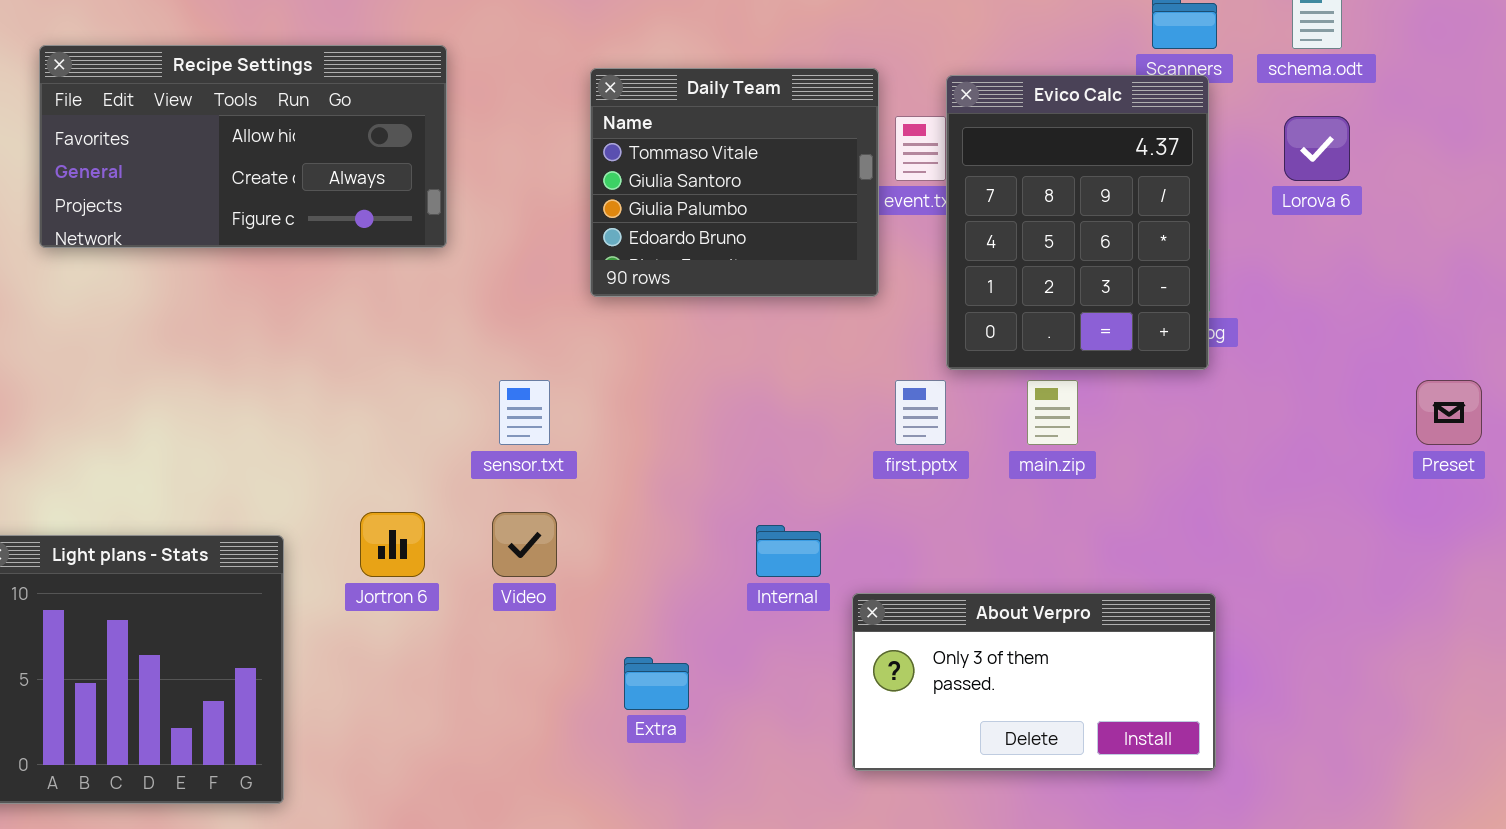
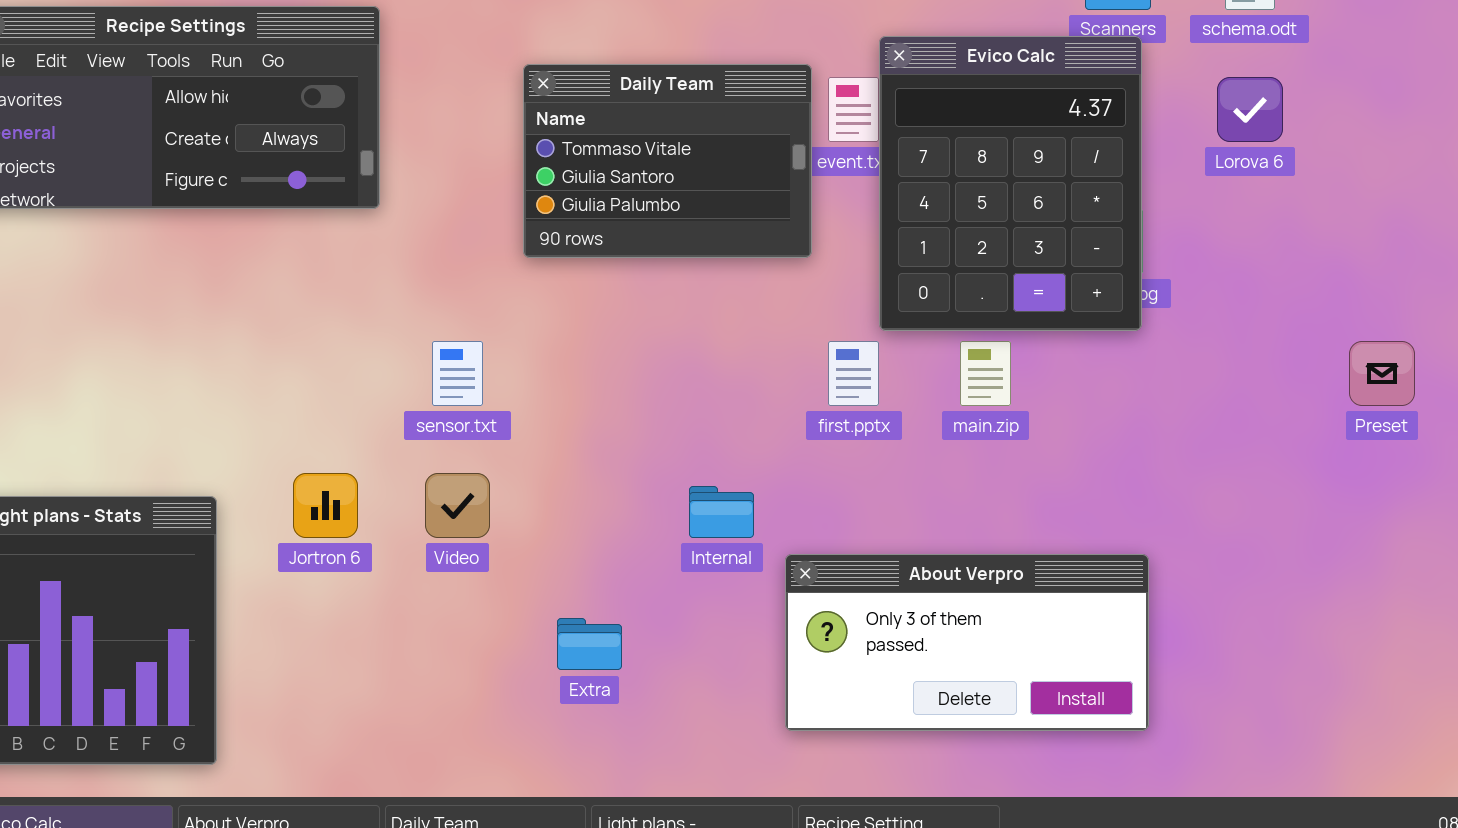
Daily Team: [590,68,879,297] -> [523,64,812,258], resized

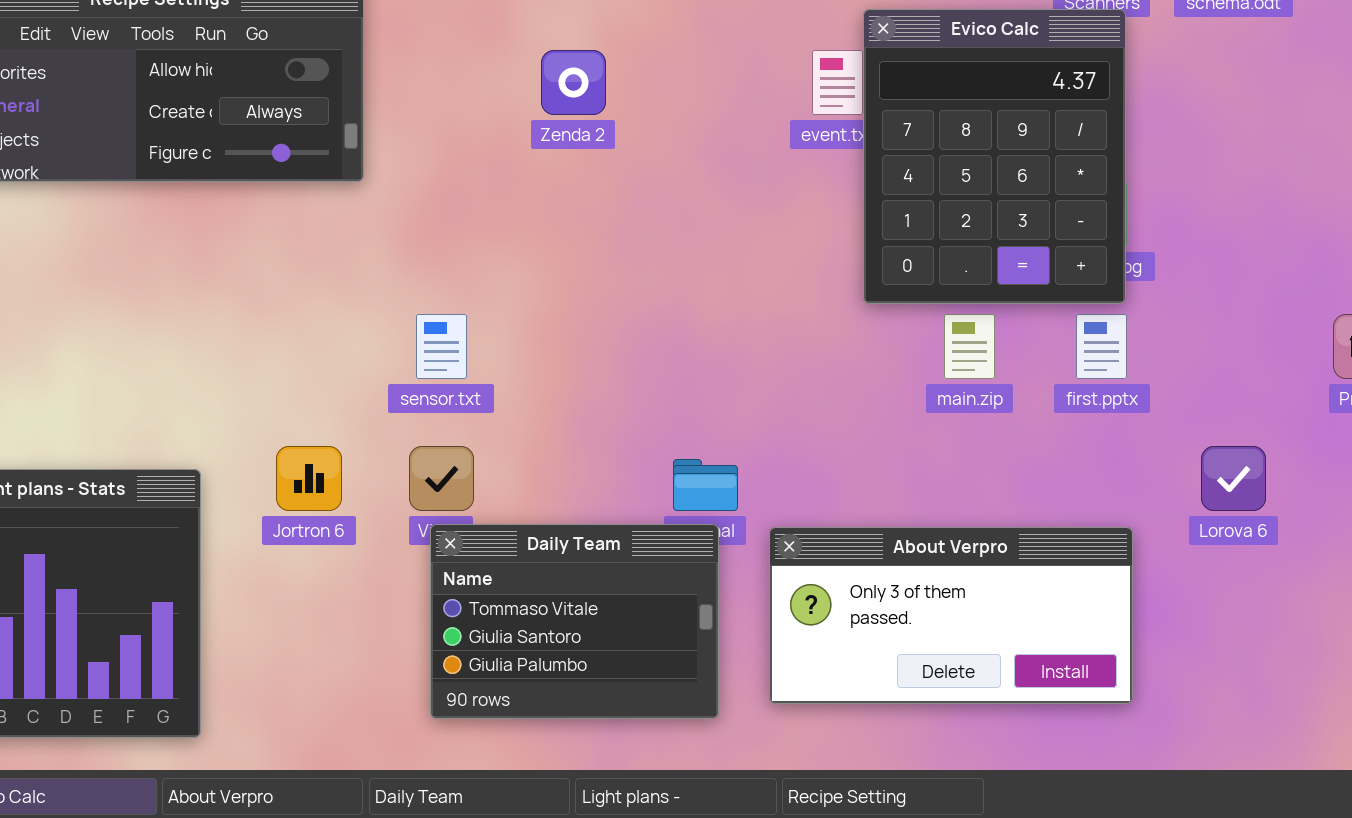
Daily Team: [523,64,812,258] -> [430,524,719,719], moved
Lorova 6: [1217,77,1283,142] -> [1201,446,1266,511], moved
first.pptx: [828,341,879,406] -> [1076,314,1127,379], moved

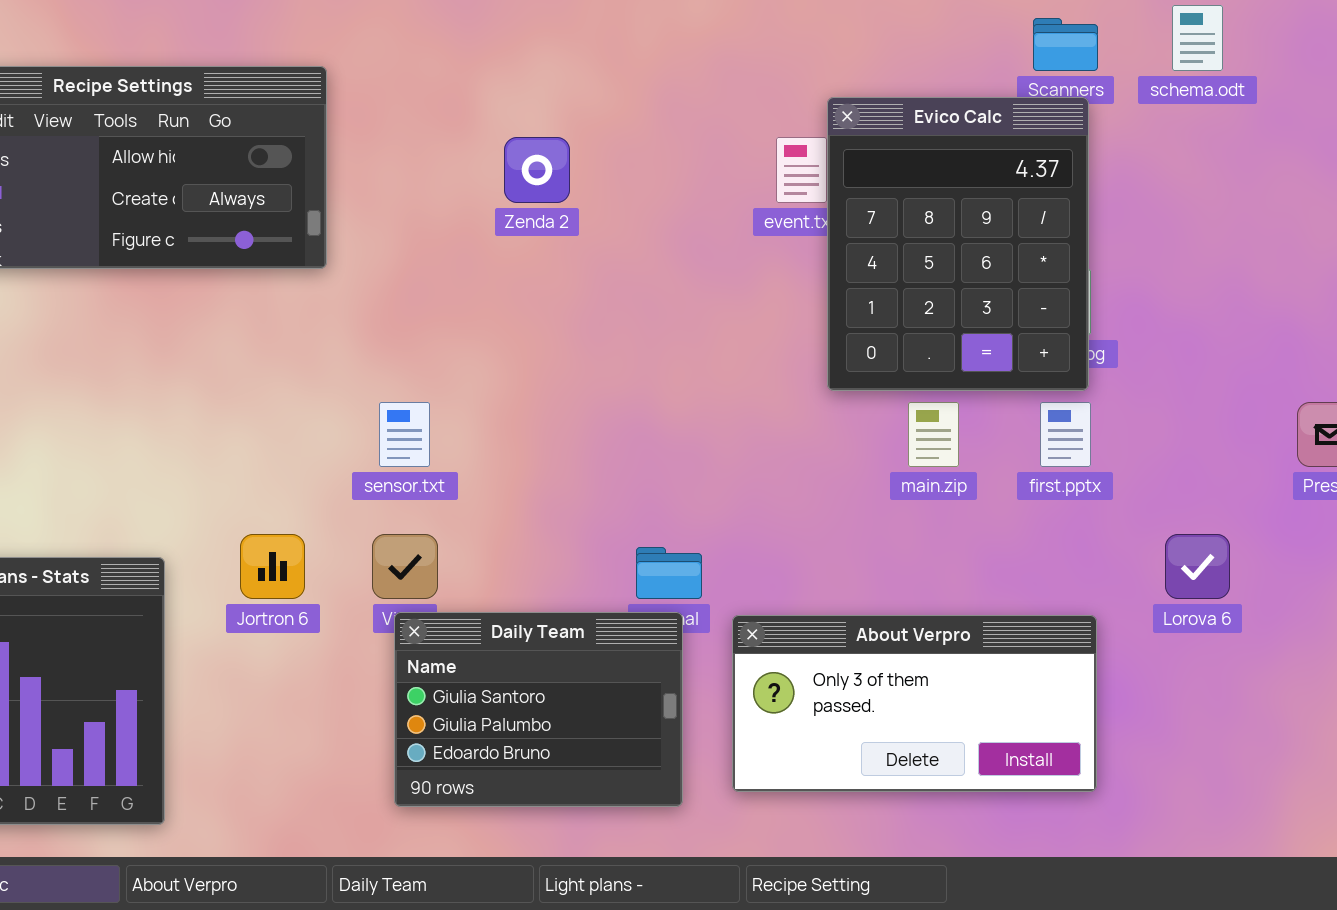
Daily Team: [430,524,719,719] -> [394,612,683,807], scrolled down 1 row

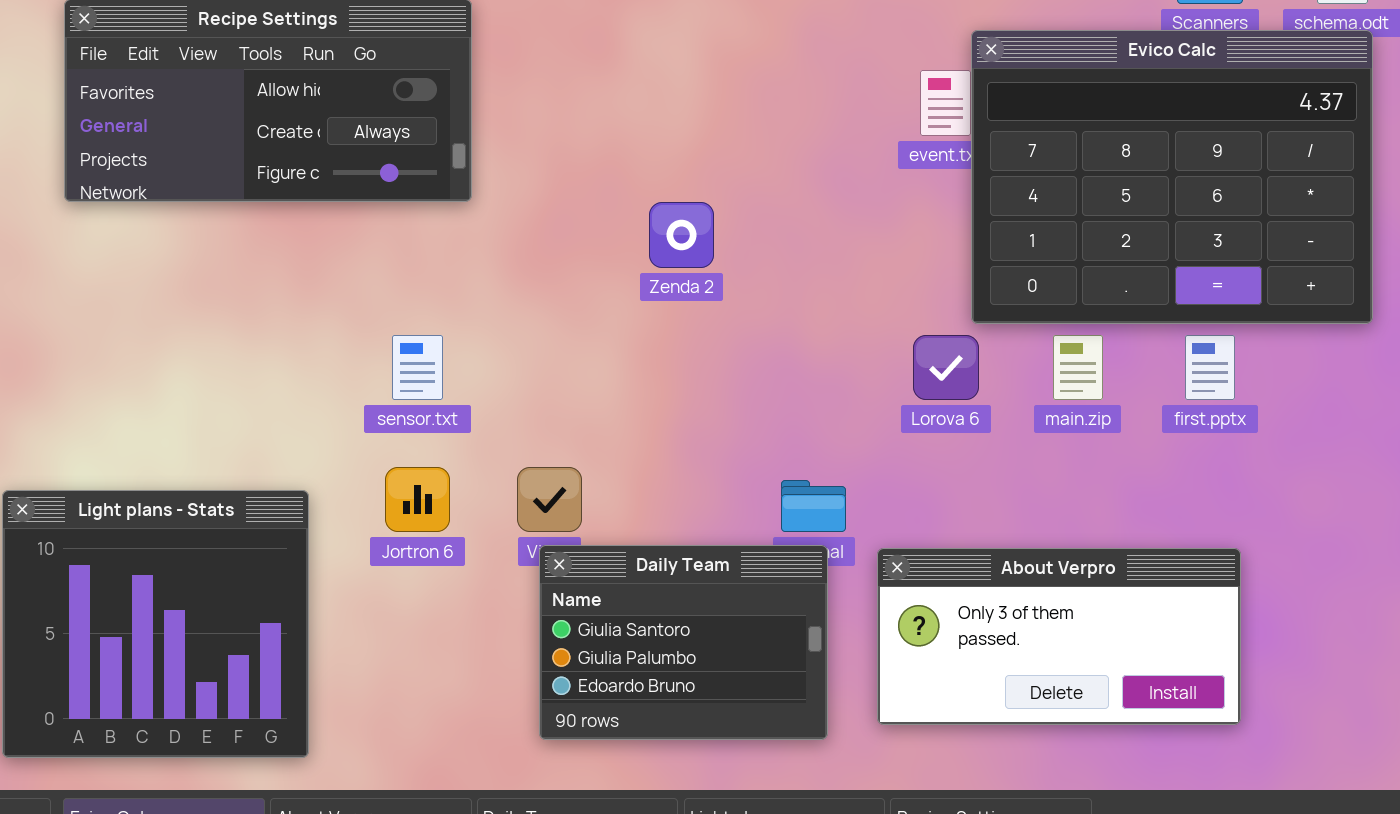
Evico Calc: [827,97,1089,391] -> [971,30,1373,324], resized
Zenda 2: [504,137,570,203] -> [649,202,714,268], moved
sensor.txt: [379,402,430,467] -> [392,335,443,400], moved
Lorova 6: [1165,534,1230,599] -> [913,335,979,400], moved

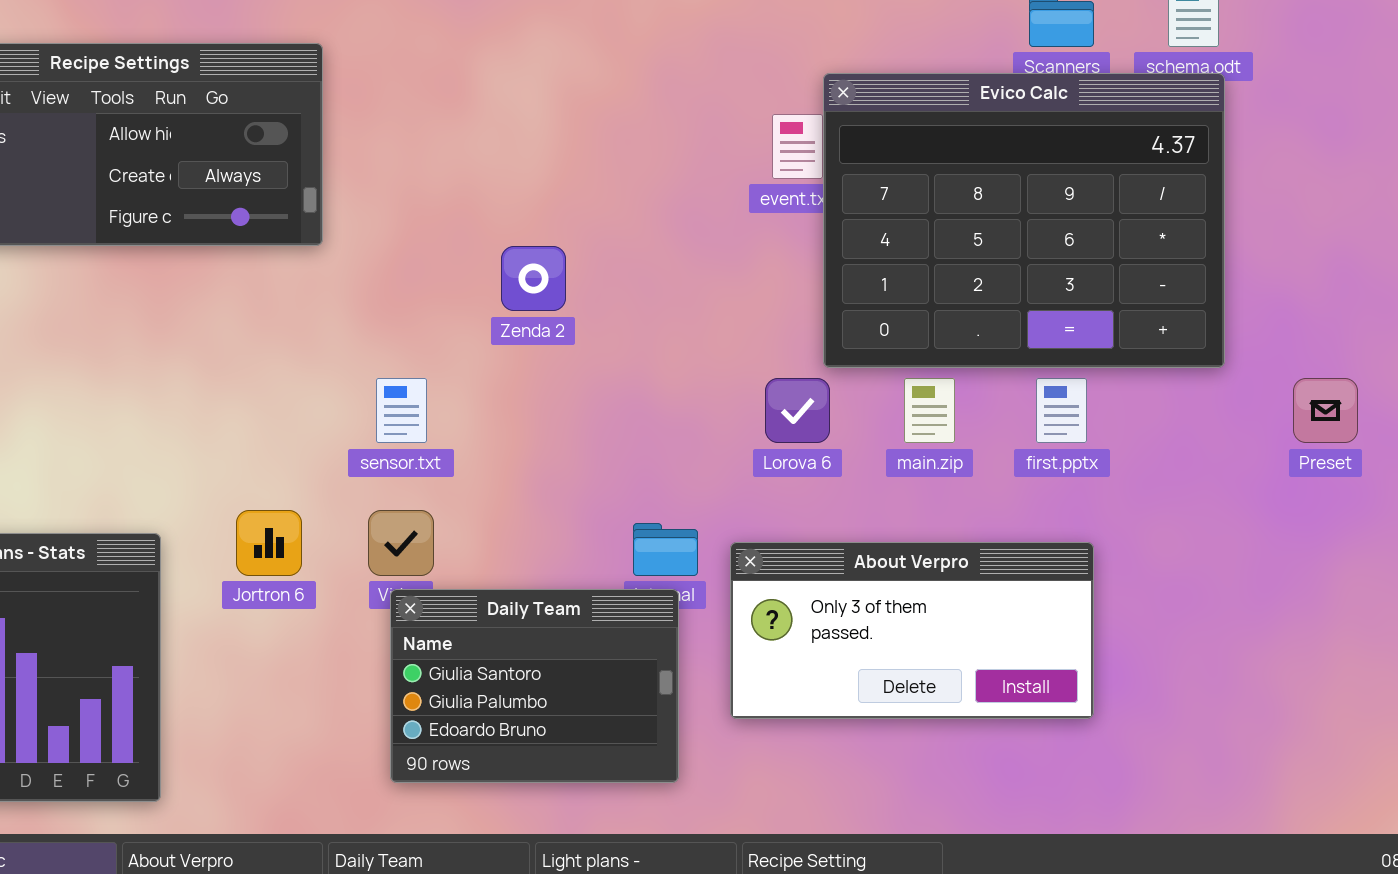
sensor.txt: [392,335,443,400] -> [376,378,427,443], moved
About Verpro: [877,548,1241,725] -> [730,542,1094,719], moved

